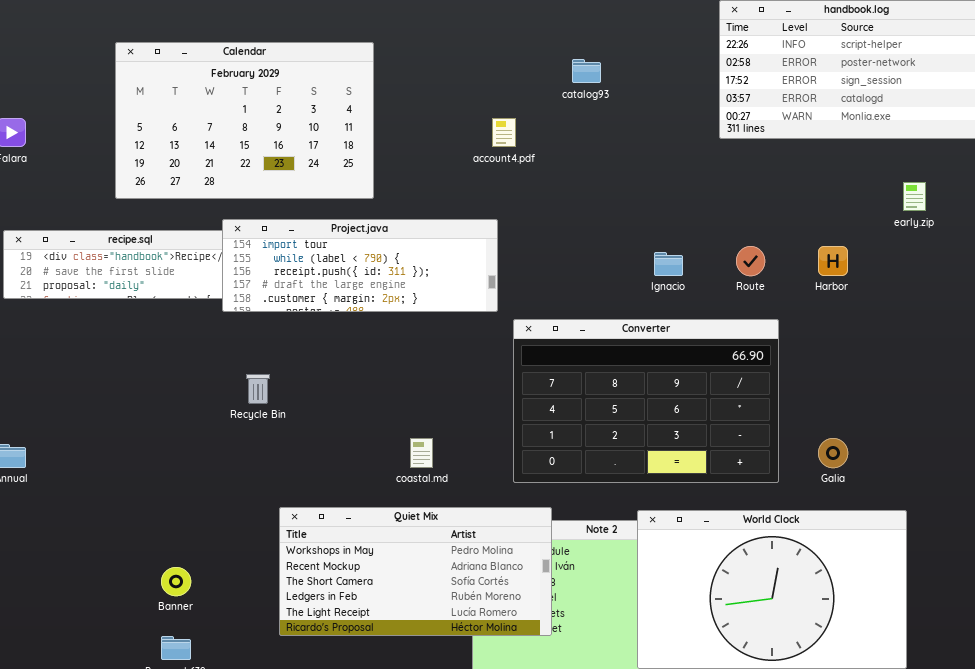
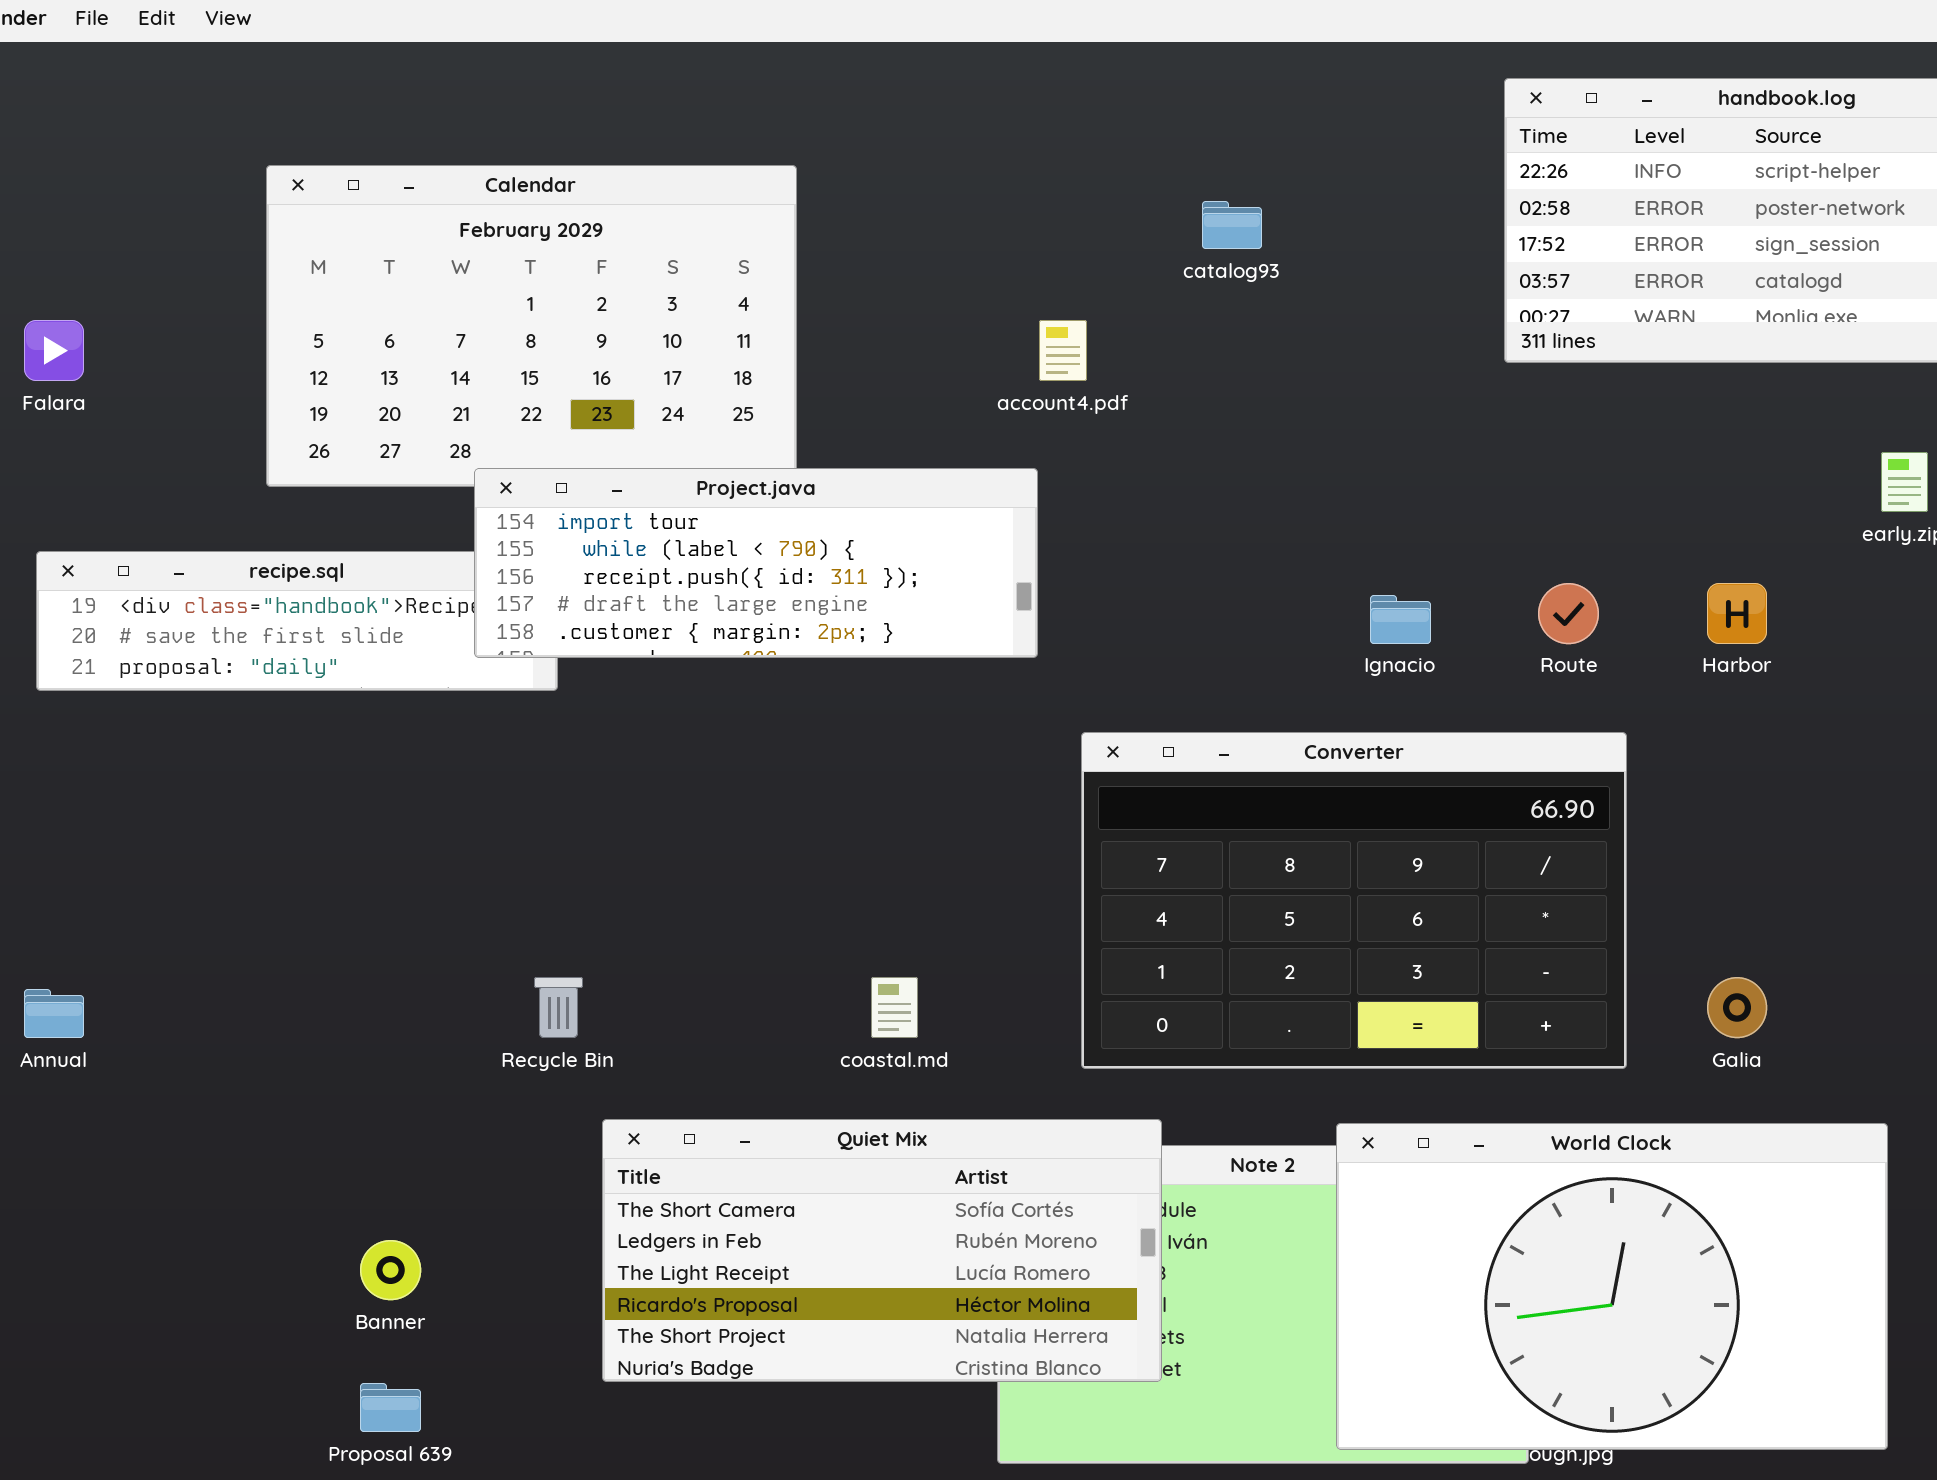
Project.java: [222,219,498,312] -> [474,468,1038,658], moved
Recycle Bin: [246,374,270,404] -> [534,977,583,1038], moved
Quiet Mix: [279,507,552,636] -> [602,1119,1162,1382], scrolled down 2 rows

